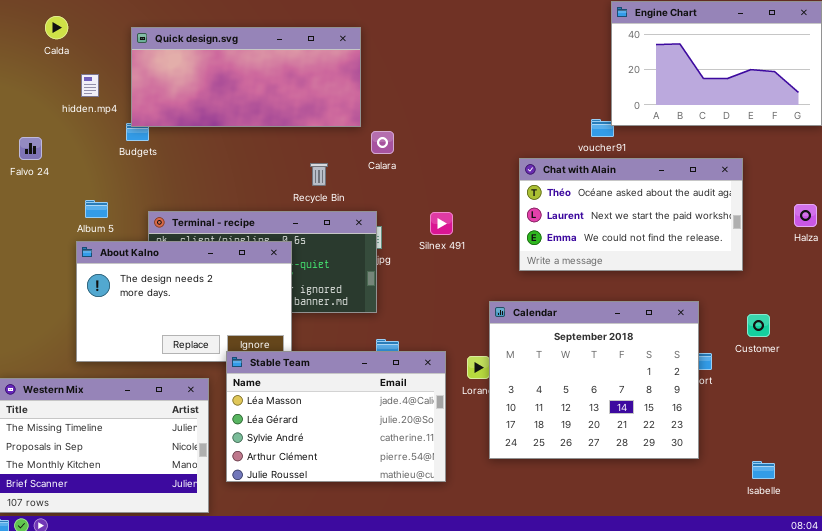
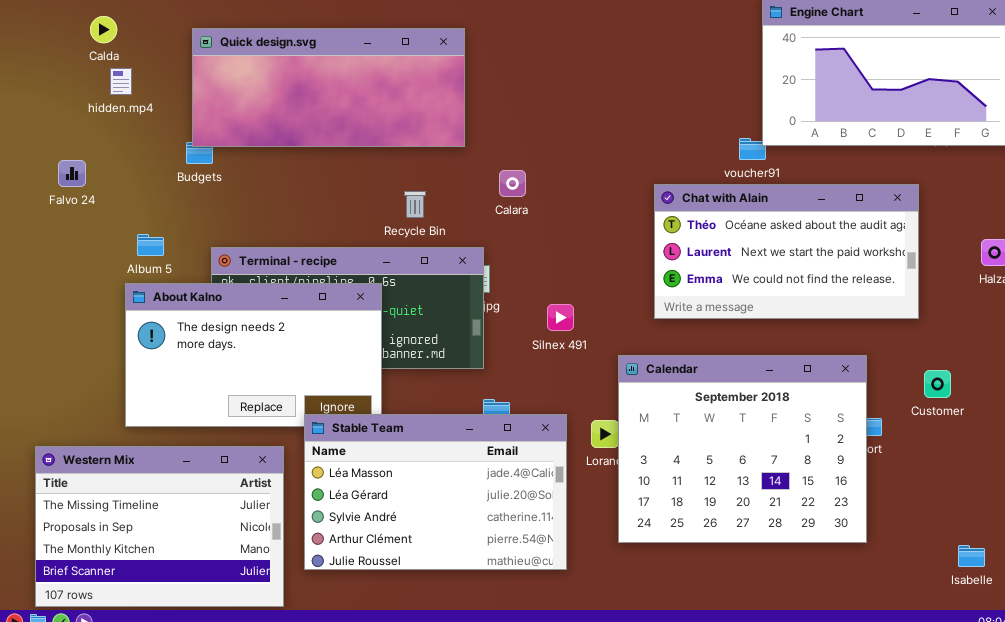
hidden.mp4: [81,74,99,97] -> [110,68,132,95], moved
Calara: [371,131,394,154] -> [499,170,526,197], moved
Silnex 491: [430,212,453,235] -> [547,304,574,331], moved
Isabelle: [752,461,775,479] -> [958,545,985,567], moved

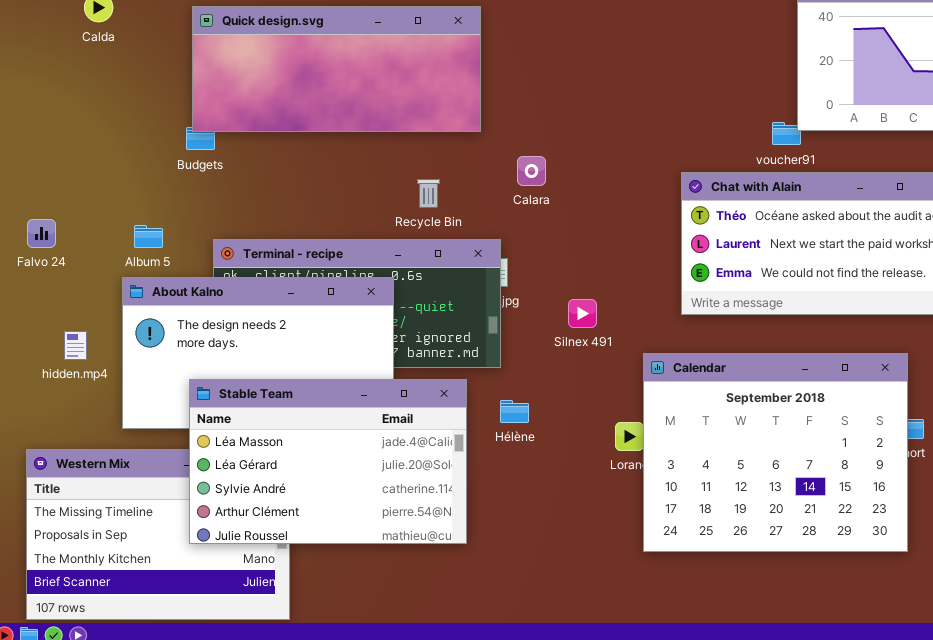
hidden.mp4: [110,68,132,95] -> [64,331,87,360], moved
Falvo 24: [58,160,86,187] -> [27,219,56,248], moved
Stable Team: [304,414,567,570] -> [189,379,467,544], moved

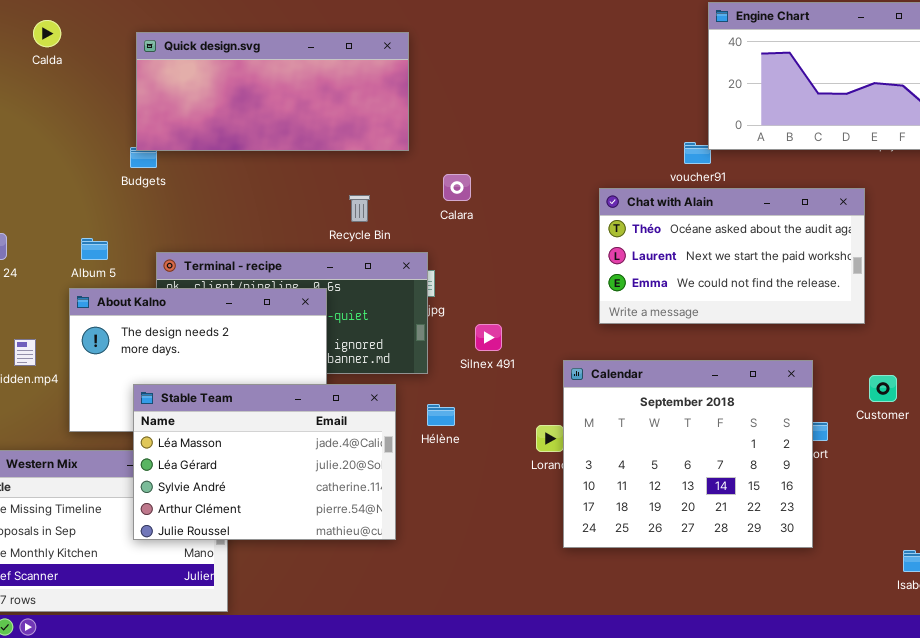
Silnex 491: [568,299,597,328] -> [475,324,502,351], moved

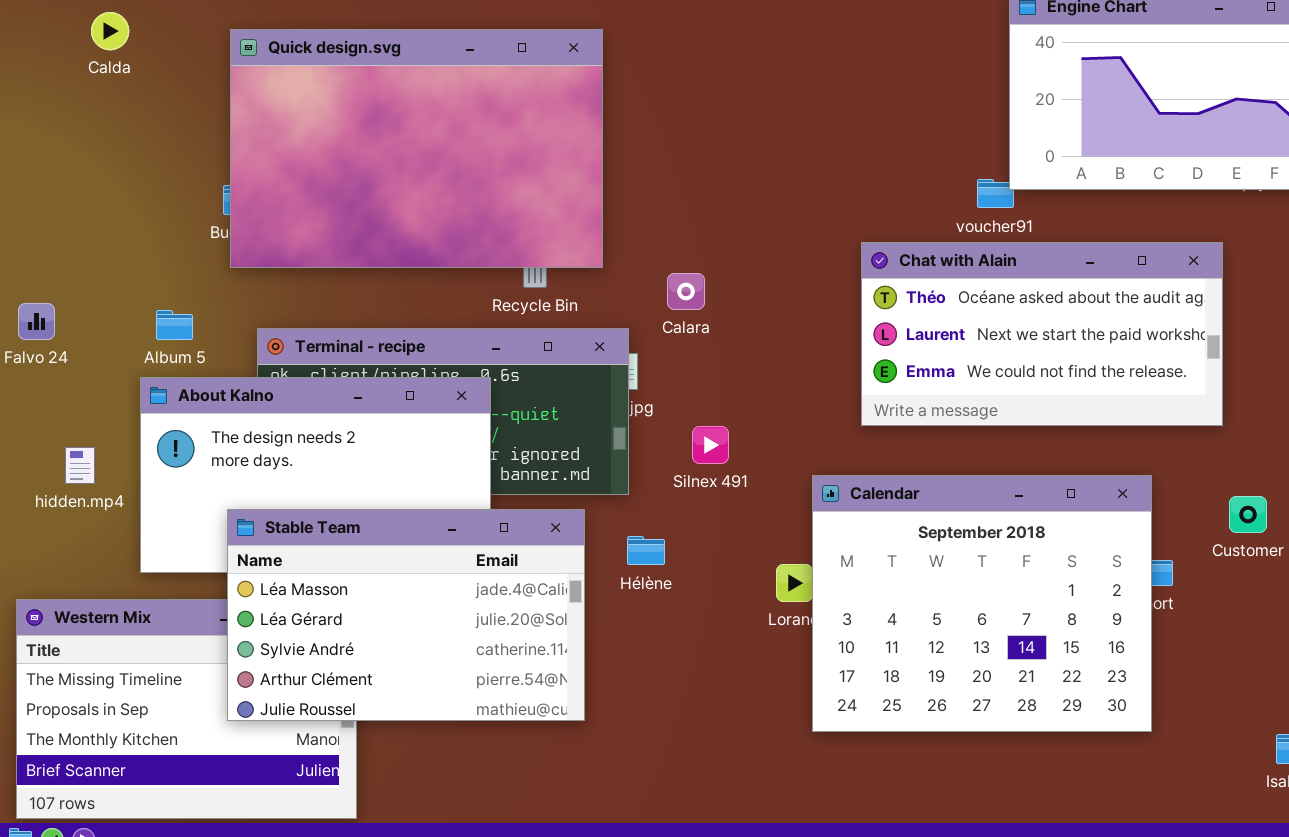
Quick design.svg: [136,32,409,151] -> [230,29,603,268], resized
Calara: [443,174,471,201] -> [667,273,705,310], moved

